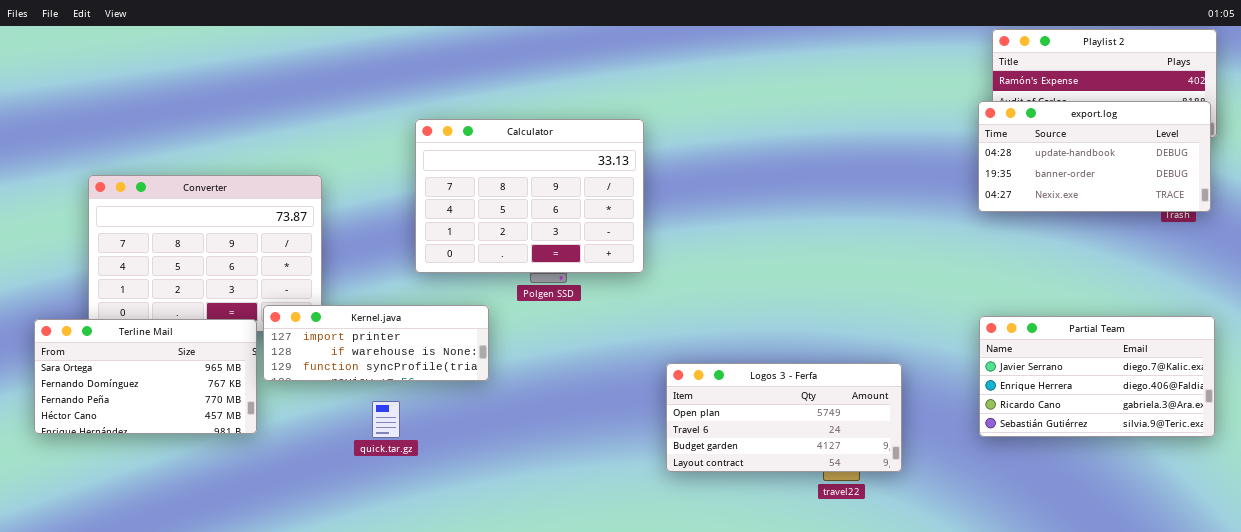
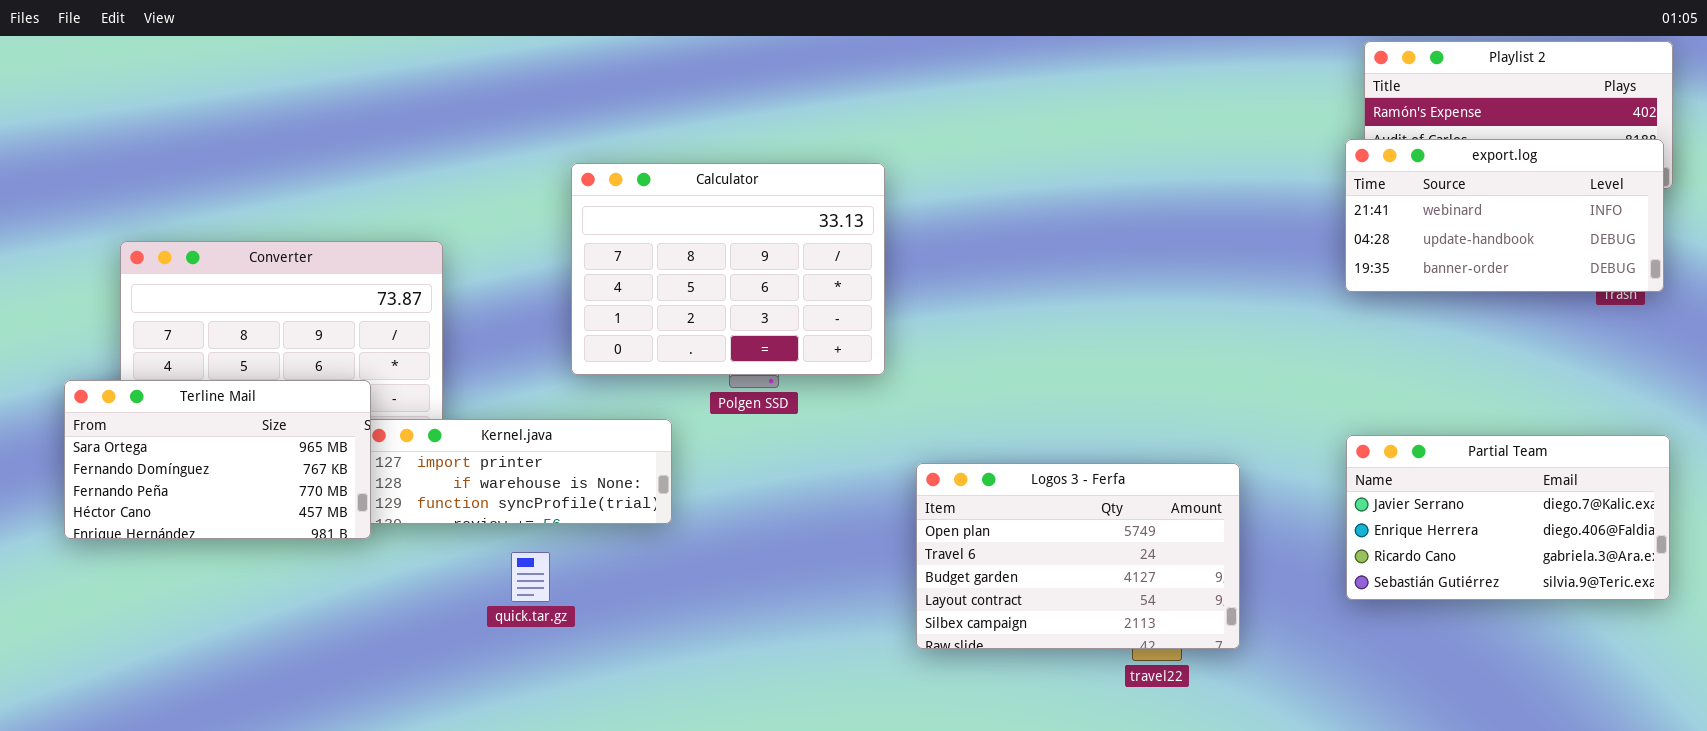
export.log: [978,101,1211,212] -> [1345,139,1664,292], scrolled up 1 row
Terline Mail: [34,319,257,434] -> [64,380,371,539], moved
Logos 3 - Ferfa: [666,363,902,472] -> [916,463,1240,649], resized

